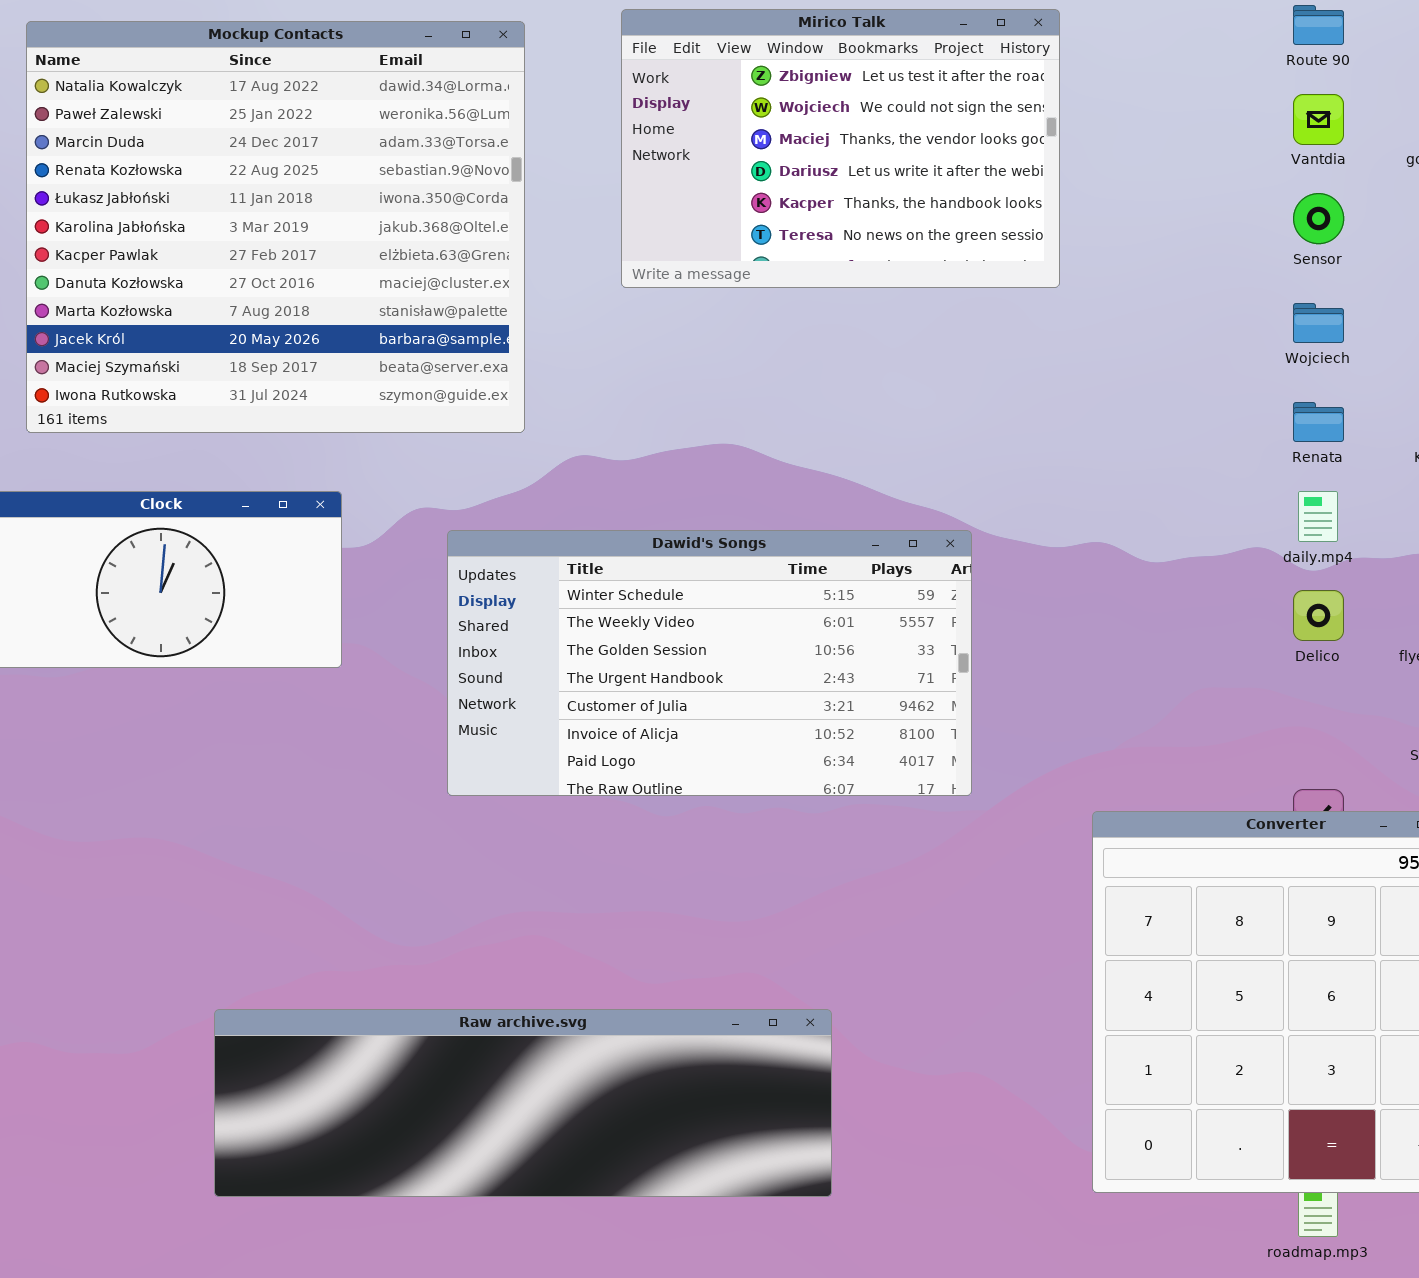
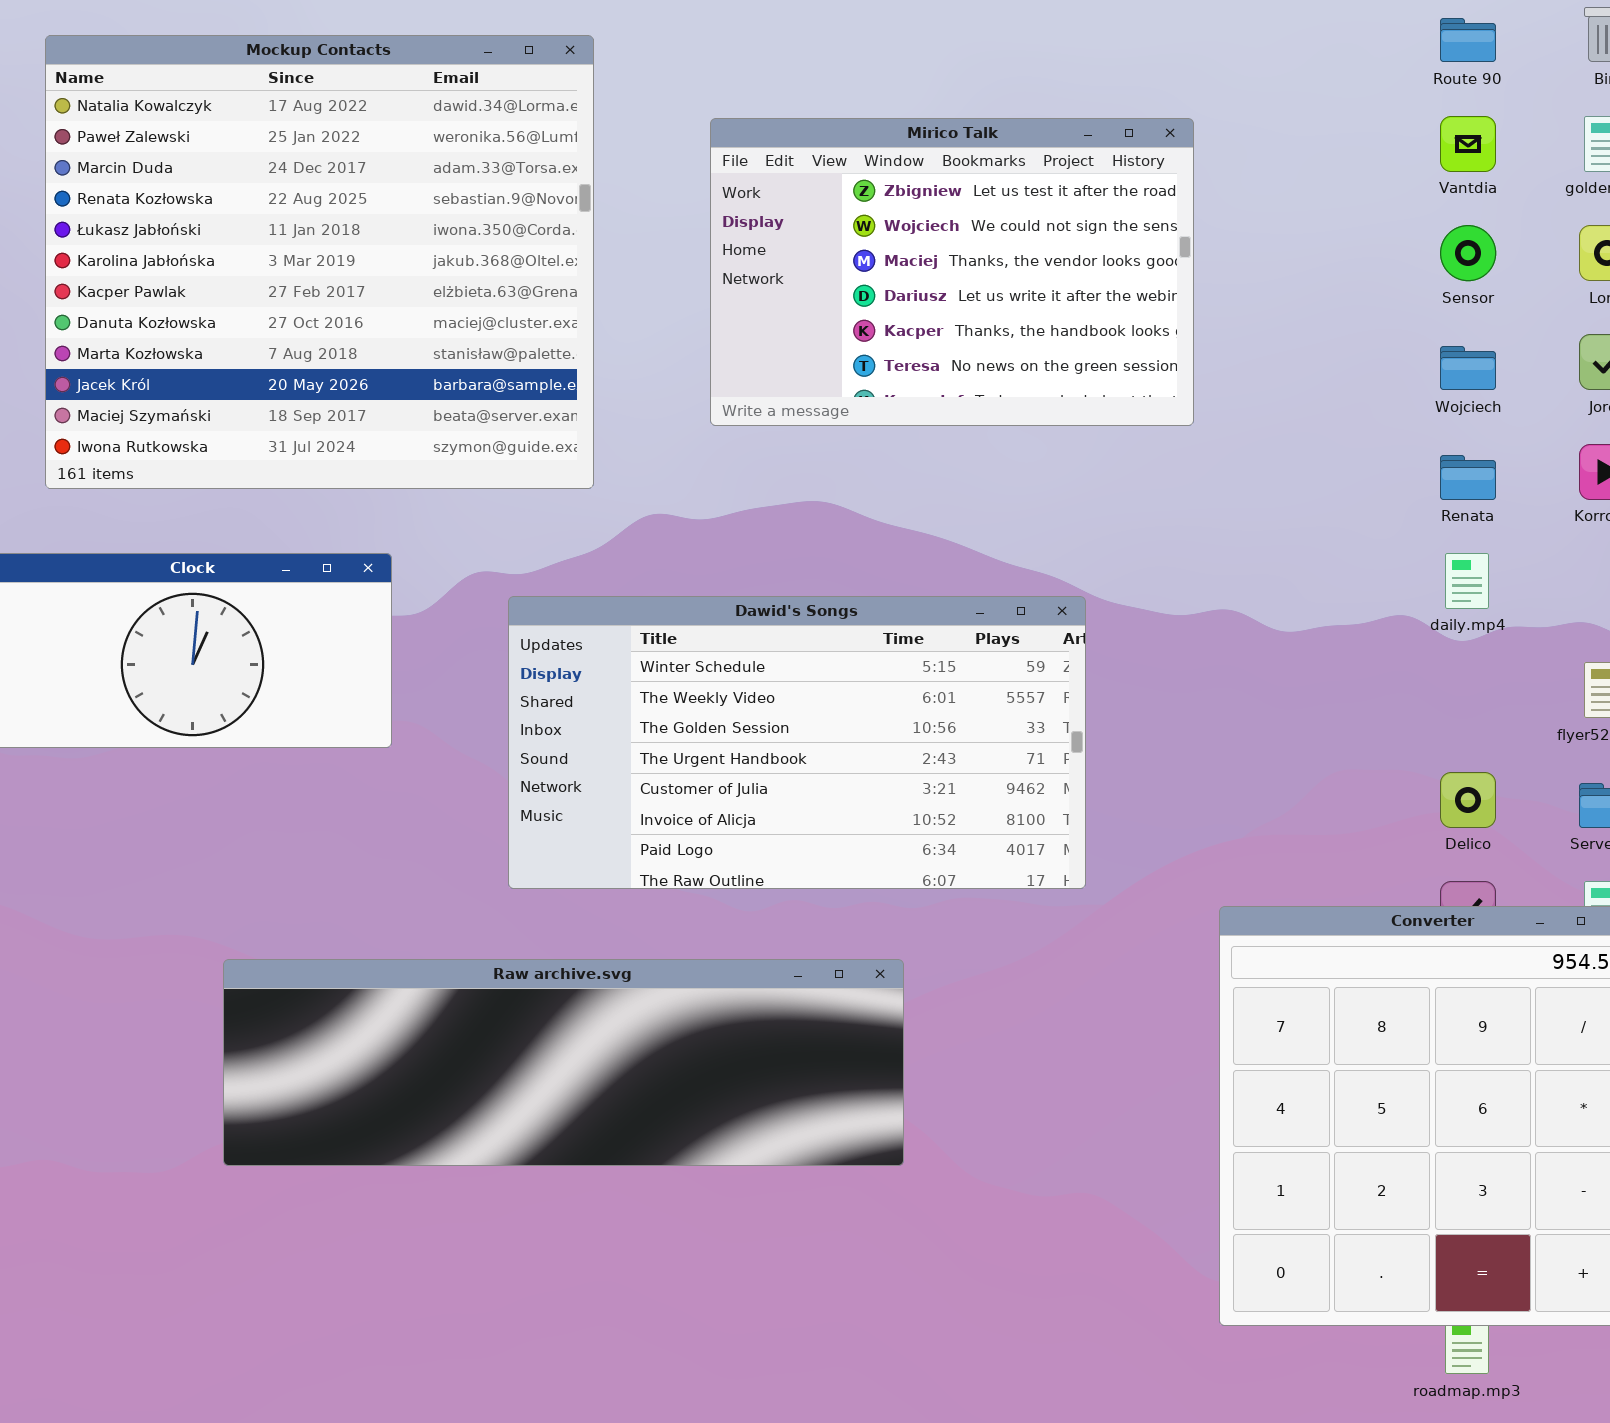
Mirico Talk: [621,9,1060,288] -> [710,118,1194,426], moved
Delico: [1293,590,1344,641] -> [1440,772,1496,828], moved
Raw archive.svg: [214,1009,832,1197] -> [223,959,904,1166], moved

